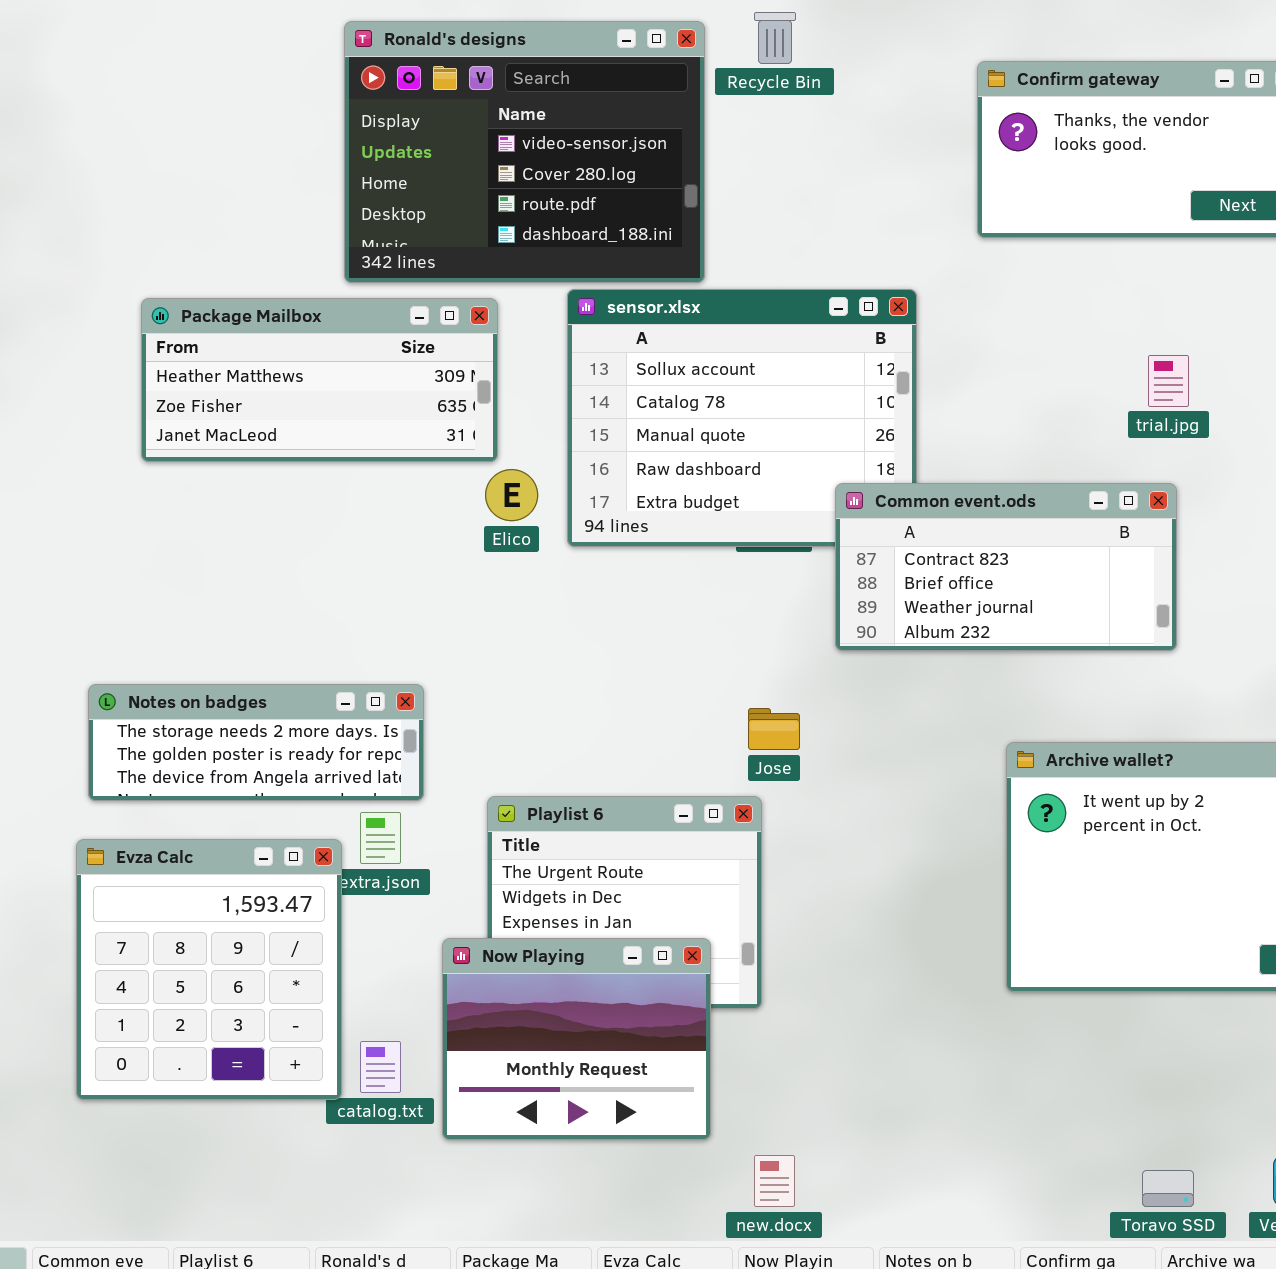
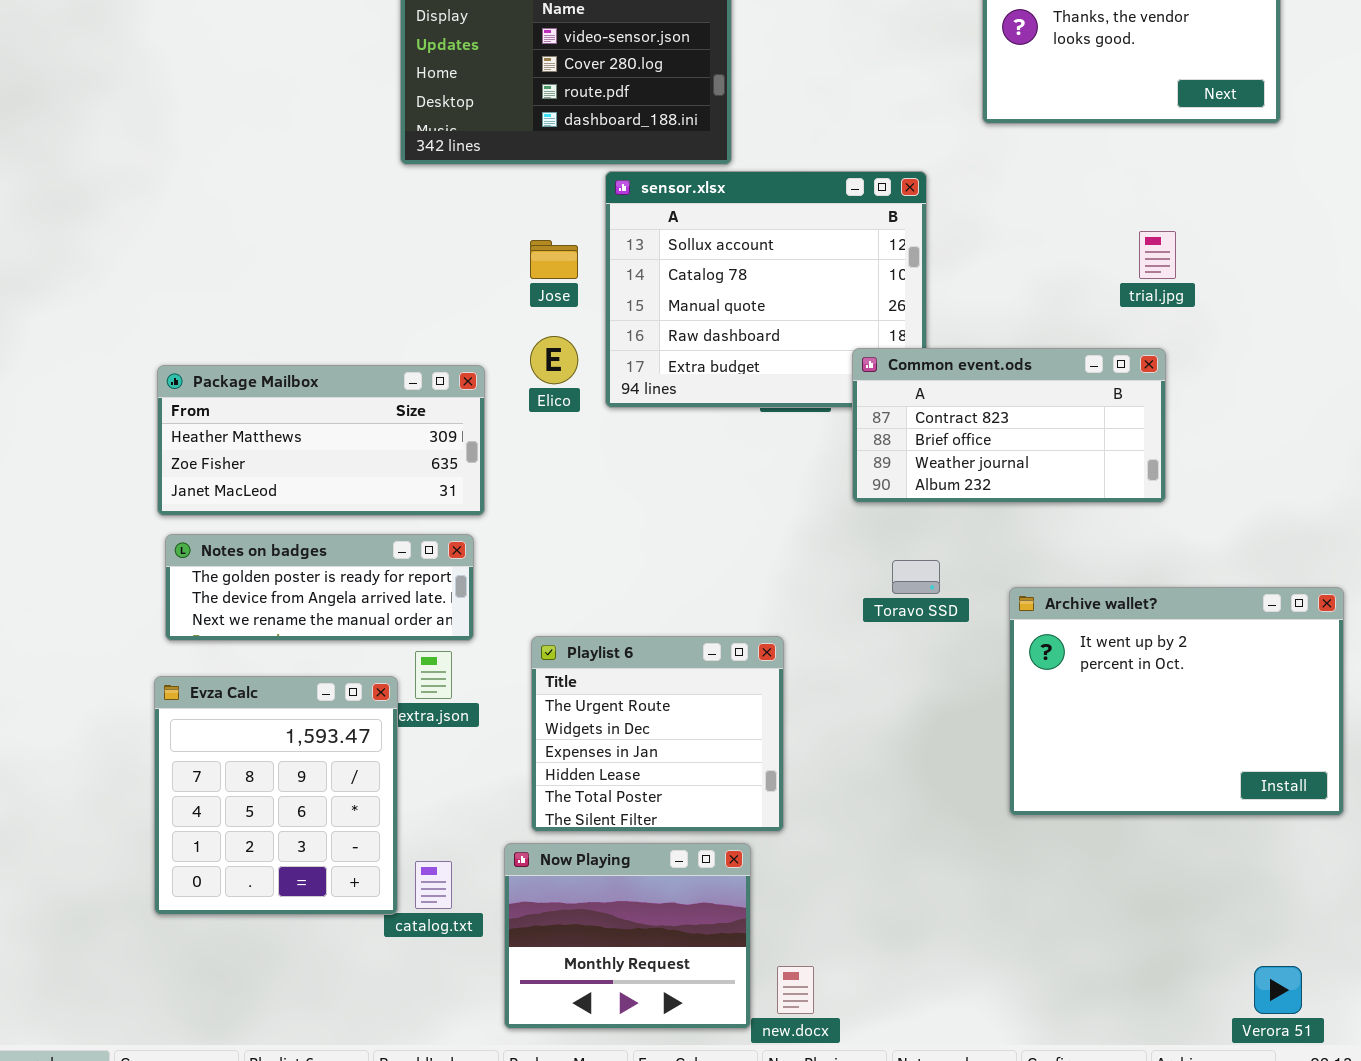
Package Mailbox: [141,298,498,462] -> [157,365,485,516], moved
Notes on badges: [88,684,424,801] -> [165,534,474,641], scrolled down 1 row
Jose: [748,708,800,750] -> [530,240,578,279], moved
Now Playing: [442,938,711,1140] -> [504,843,751,1029], moved
Toravo SSD: [1142,1170,1194,1207] -> [892,560,940,594], moved

